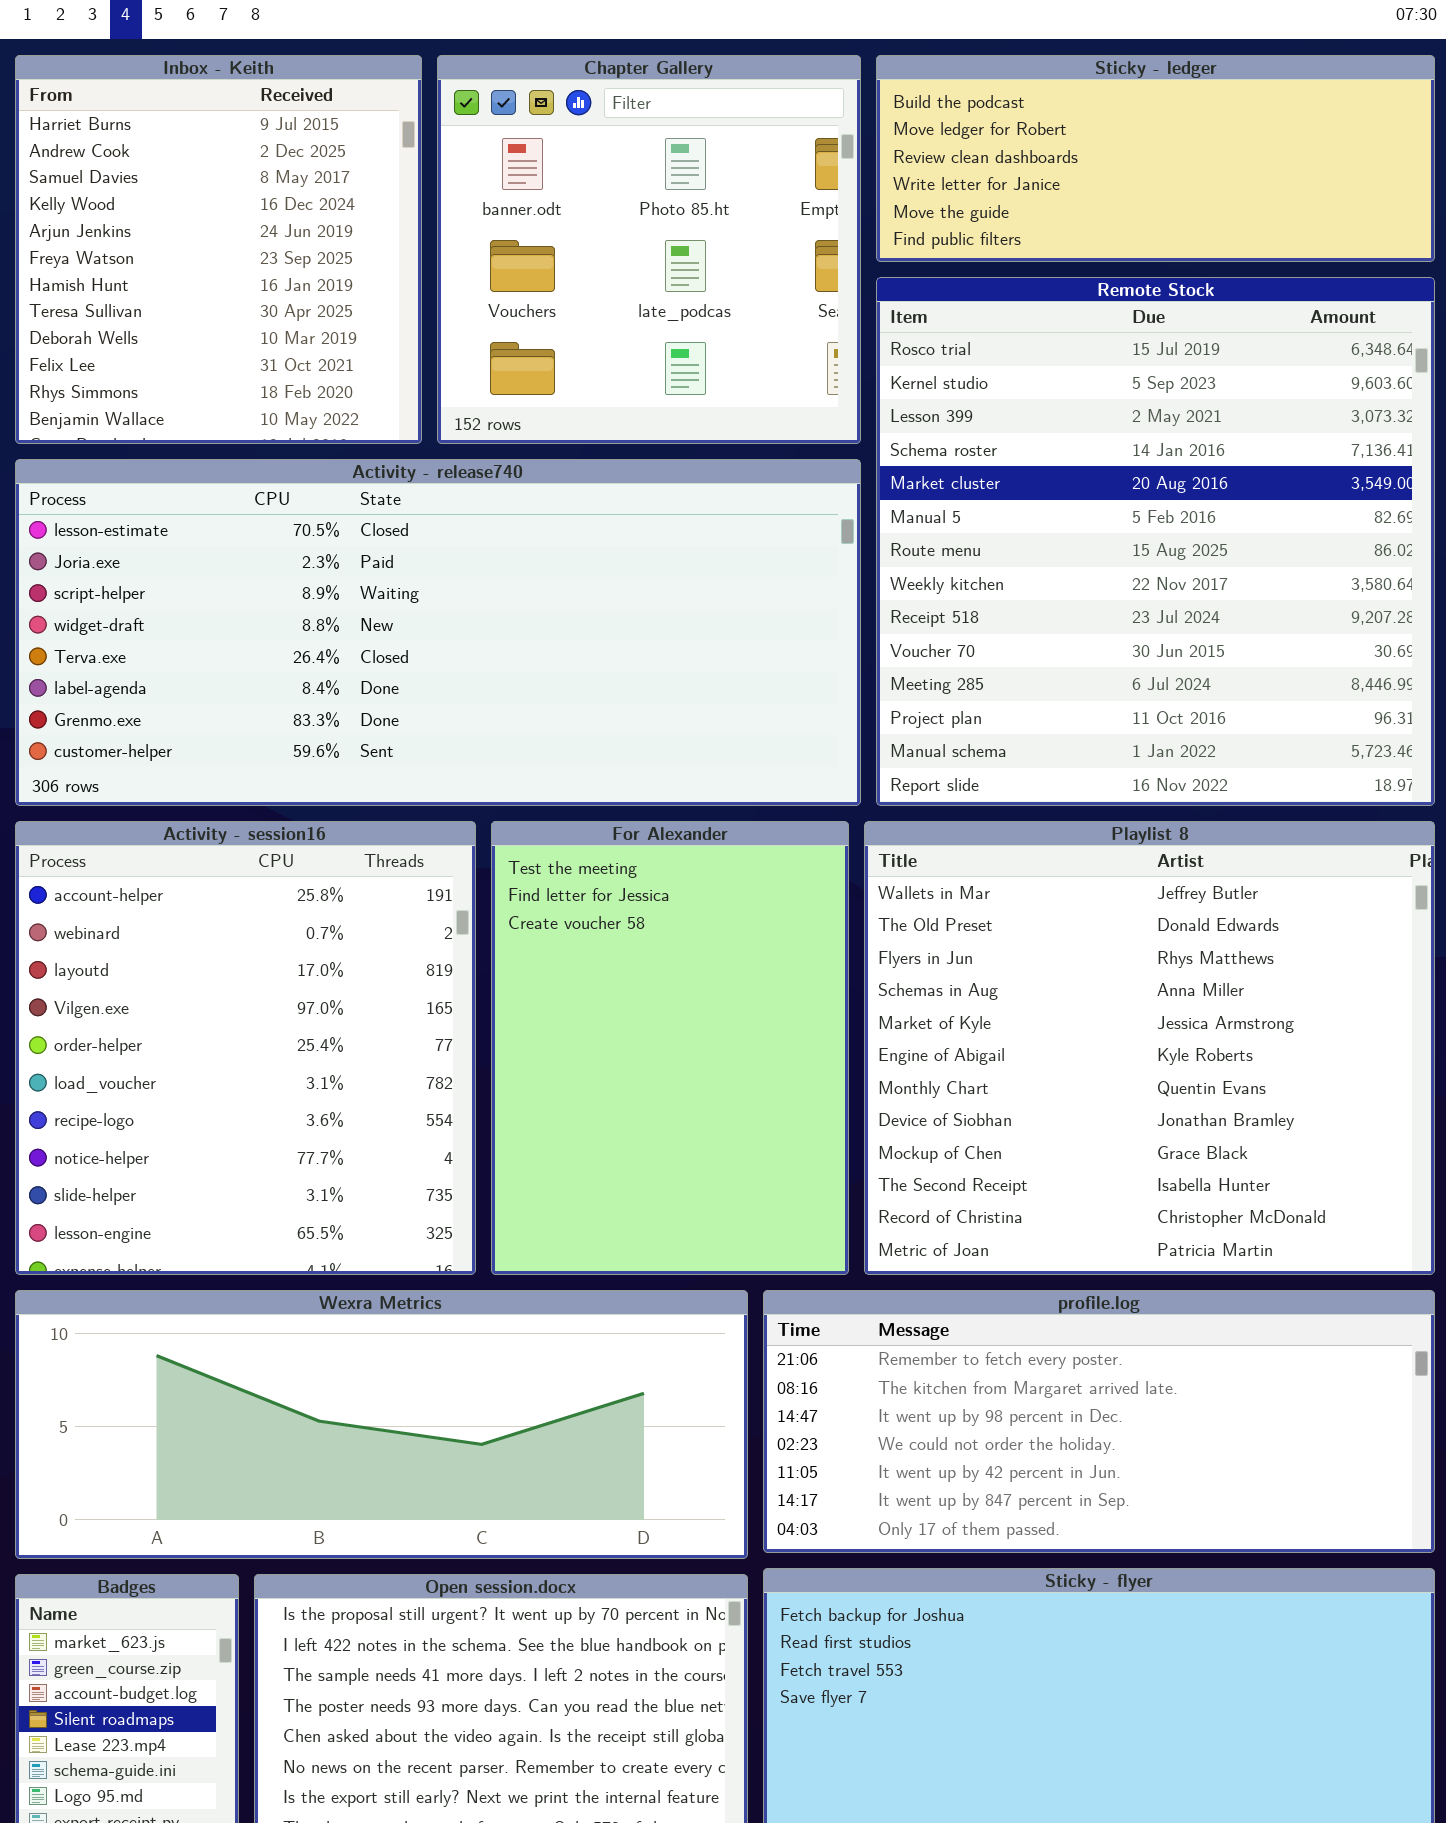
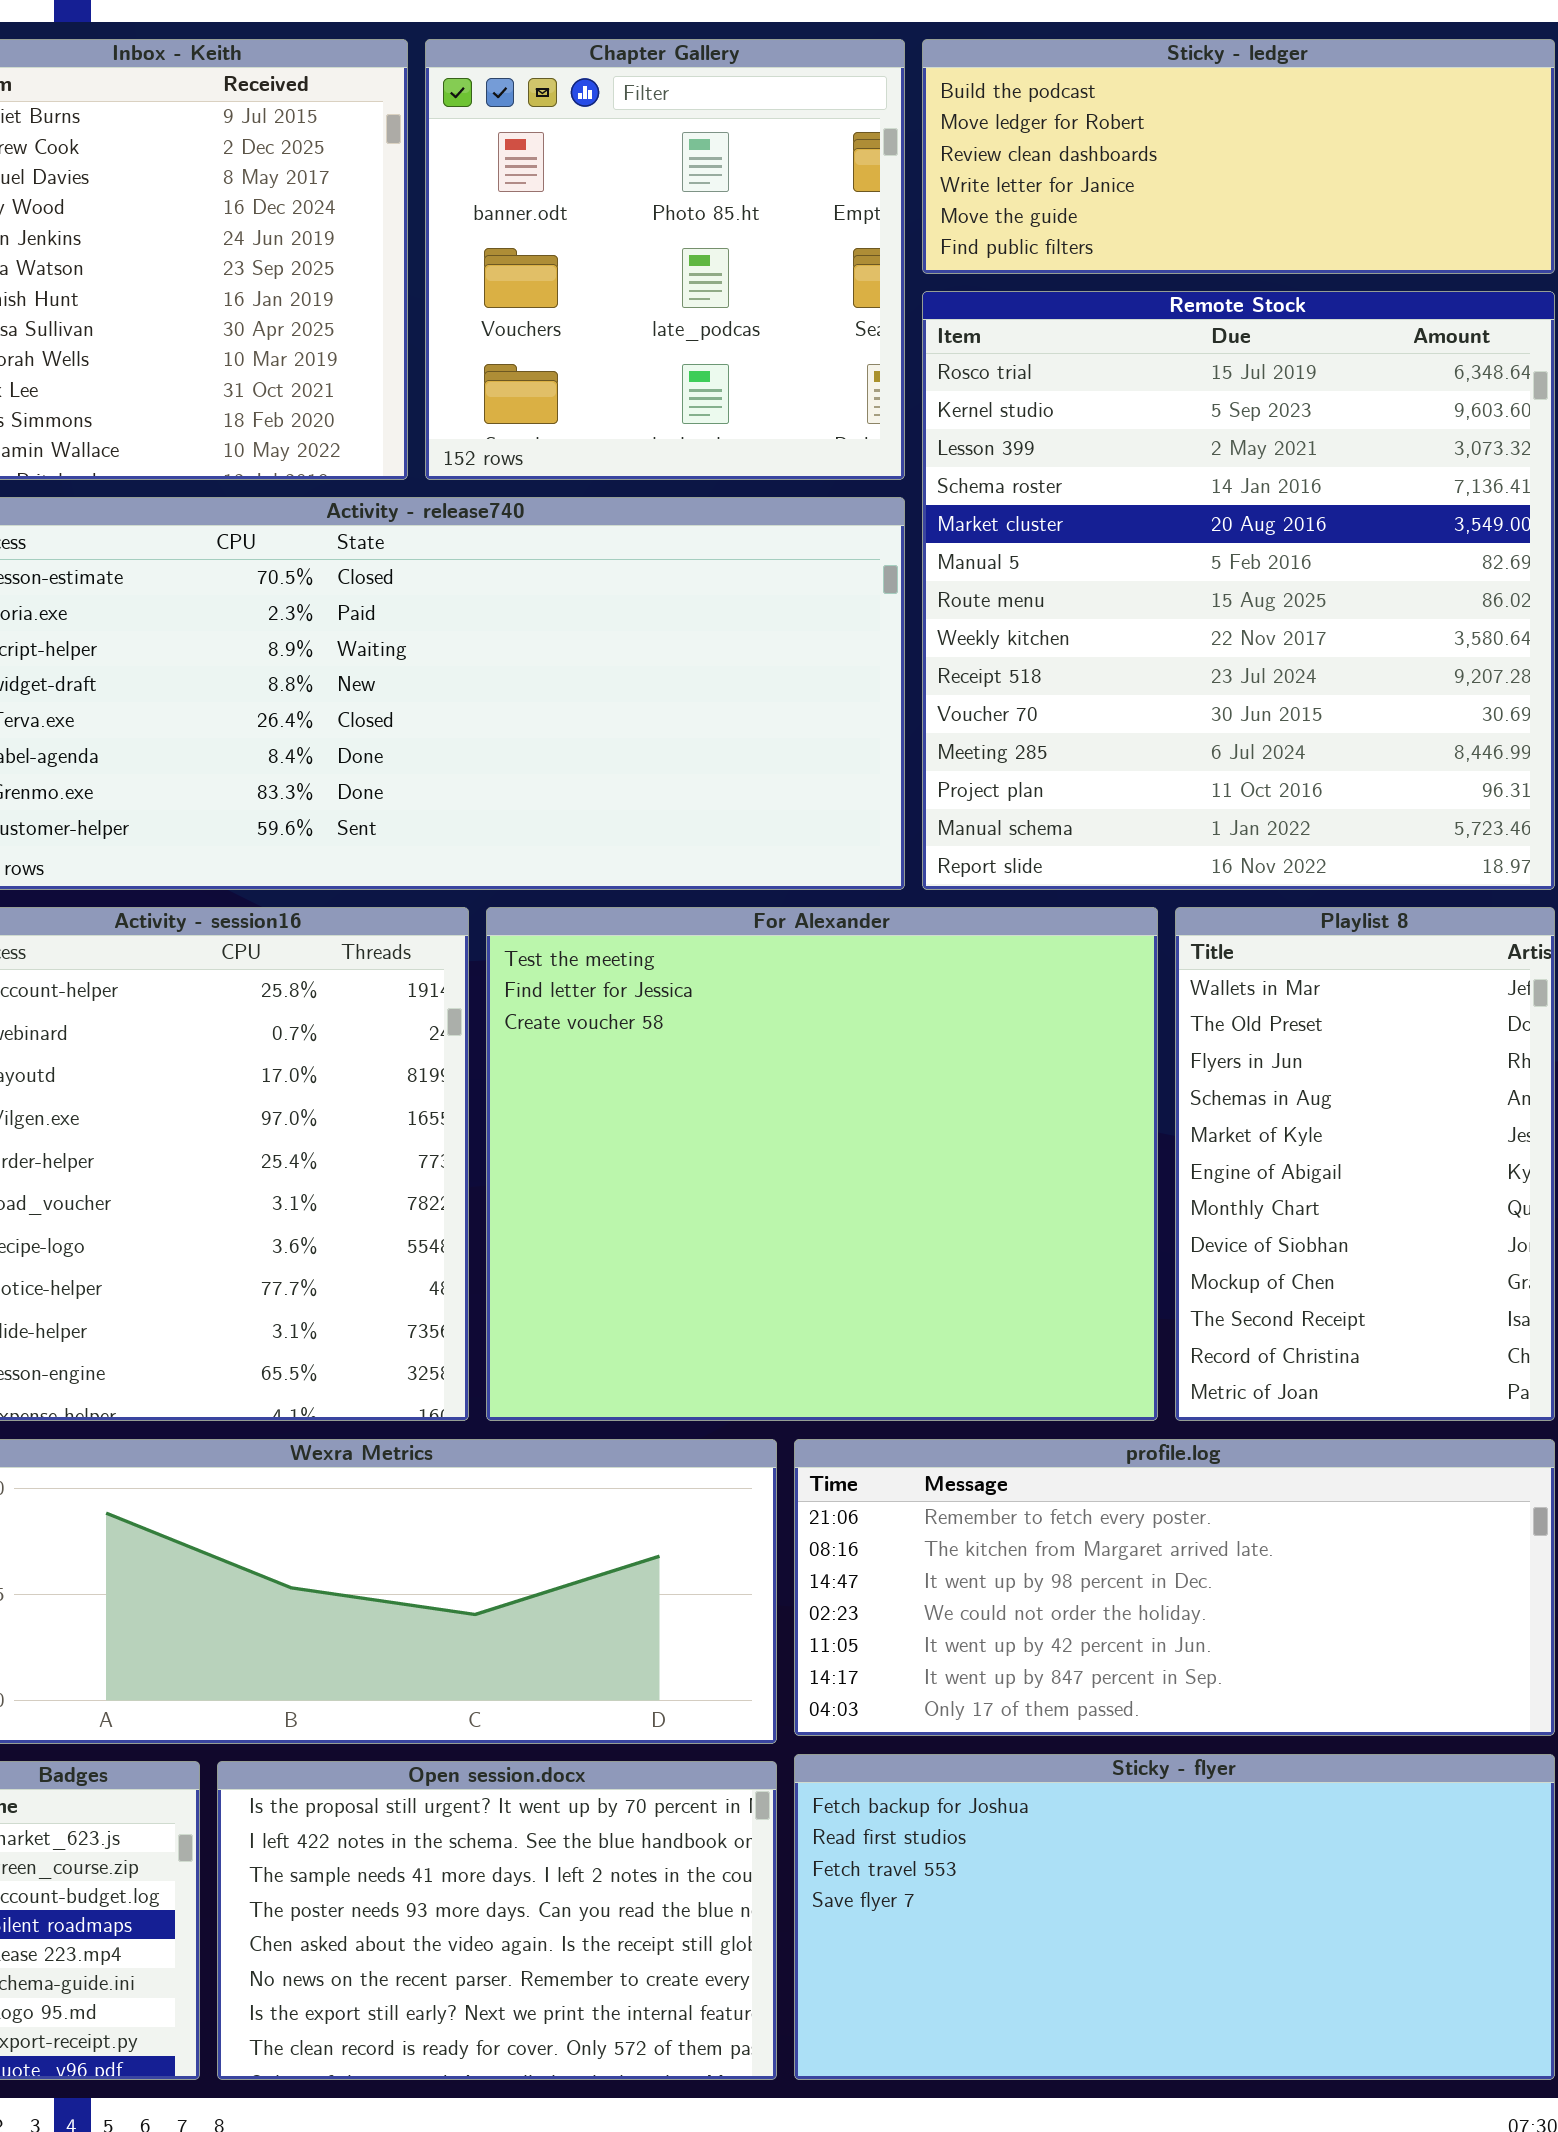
For Alexander: [491,821,849,1275] -> [486,907,1158,1421], resized
Playlist 8: [864,821,1435,1275] -> [1175,907,1555,1421], resized

